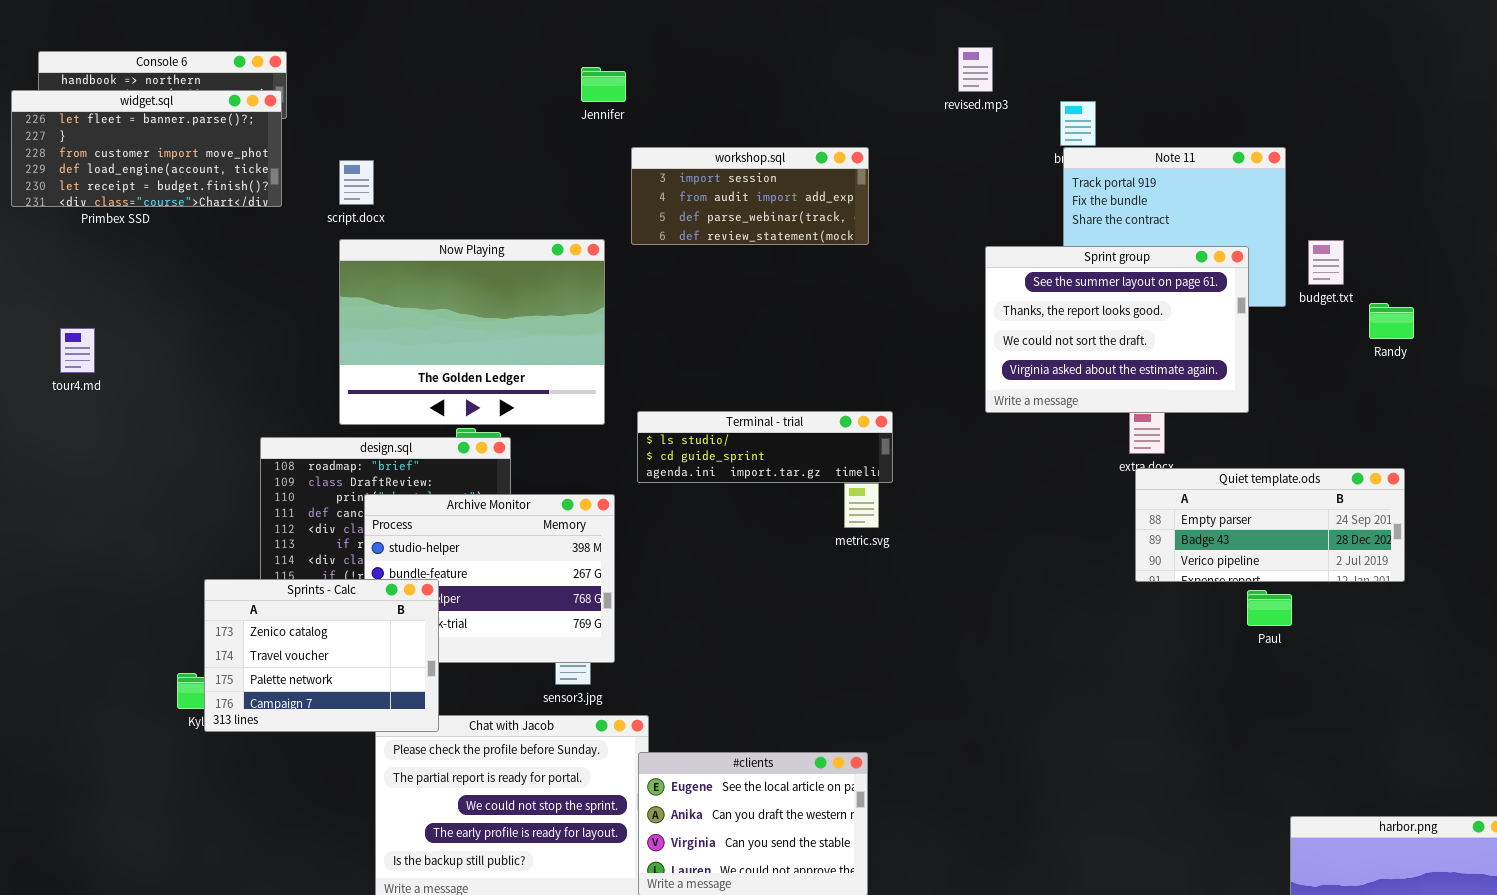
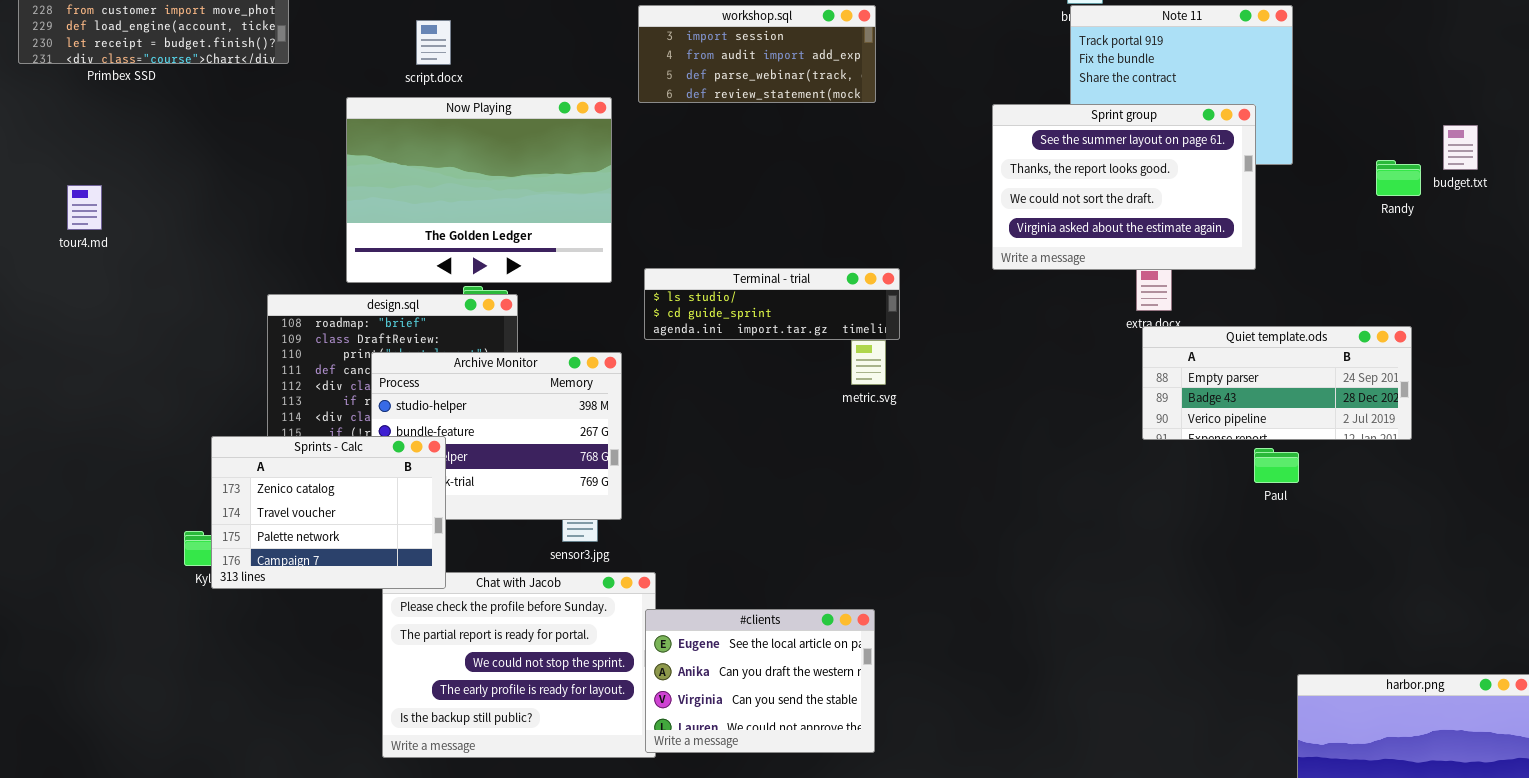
script.docx: [339,160,374,205] -> [416,20,451,65], moved
budget.txt: [1308,240,1344,285] -> [1443,125,1478,170], moved

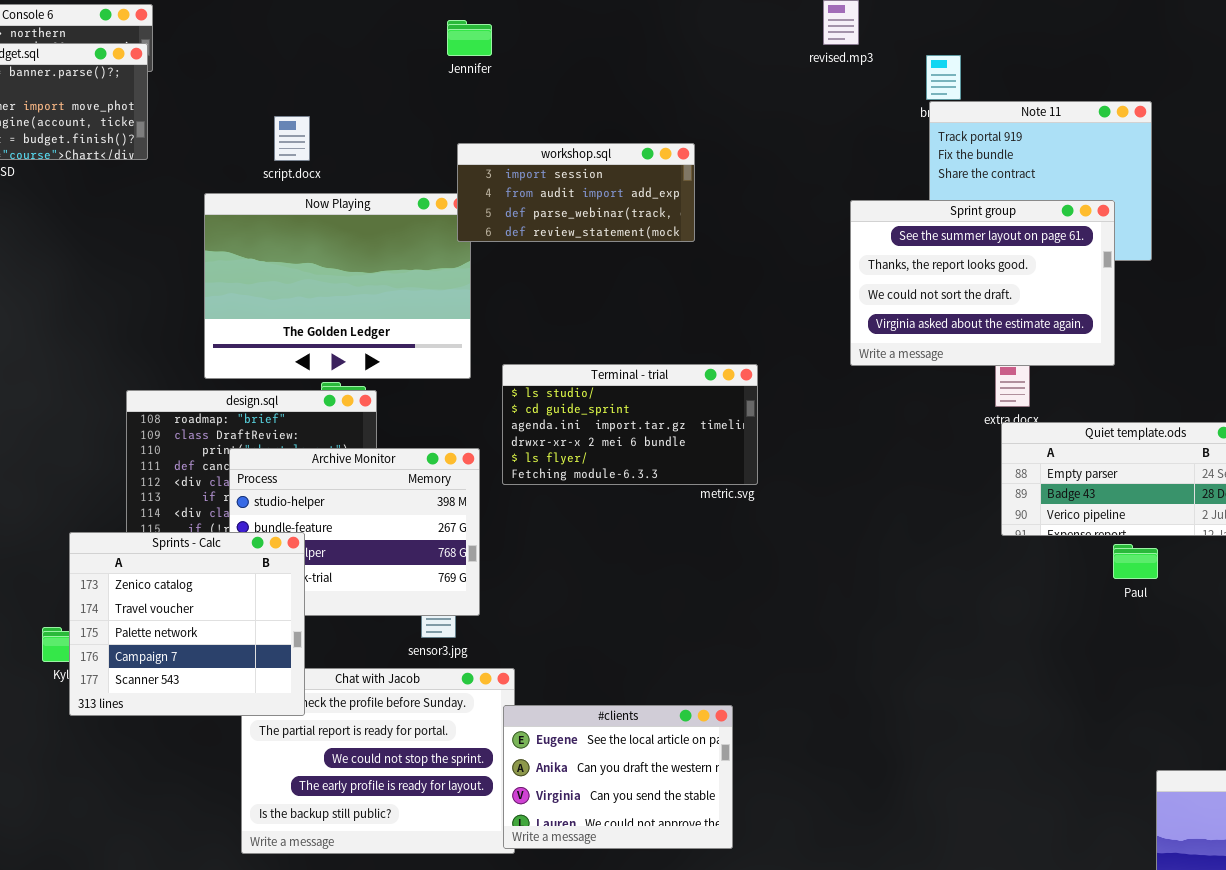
workshop.sql: [638,5,876,103] -> [457,143,695,242], moved
Terminal - trial: [644,268,900,340] -> [502,364,758,485], resized
Sprints - Calc: [211,436,446,589] -> [69,532,305,716], resized

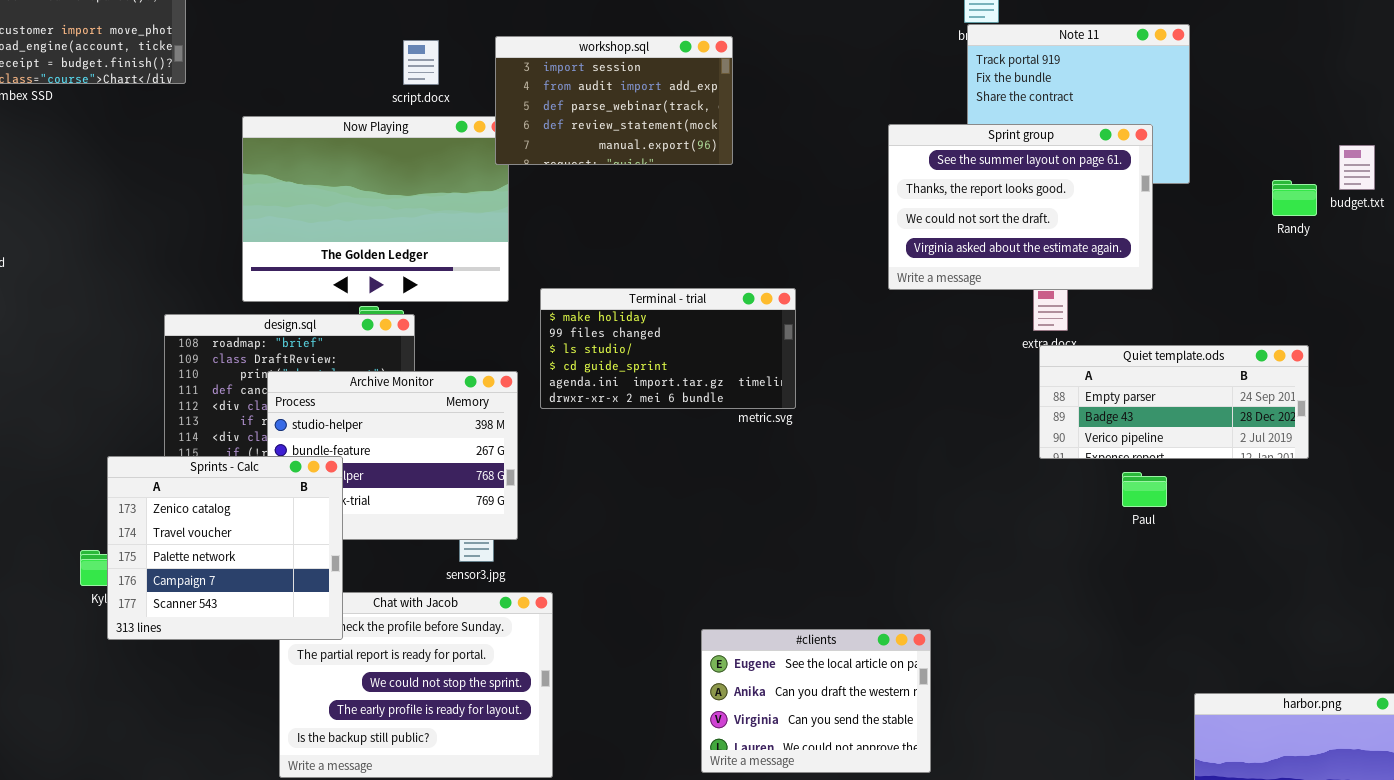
script.docx: [274,116,310,161] -> [403,40,439,85], moved
workshop.sql: [457,143,695,242] -> [495,36,733,165], resized
Terminal - trial: [502,364,758,485] -> [540,288,796,409], scrolled up 2 rows
Paul: [1113,544,1158,579] -> [1122,472,1167,507], moved
#clients: [503,705,733,849] -> [701,629,931,773], moved

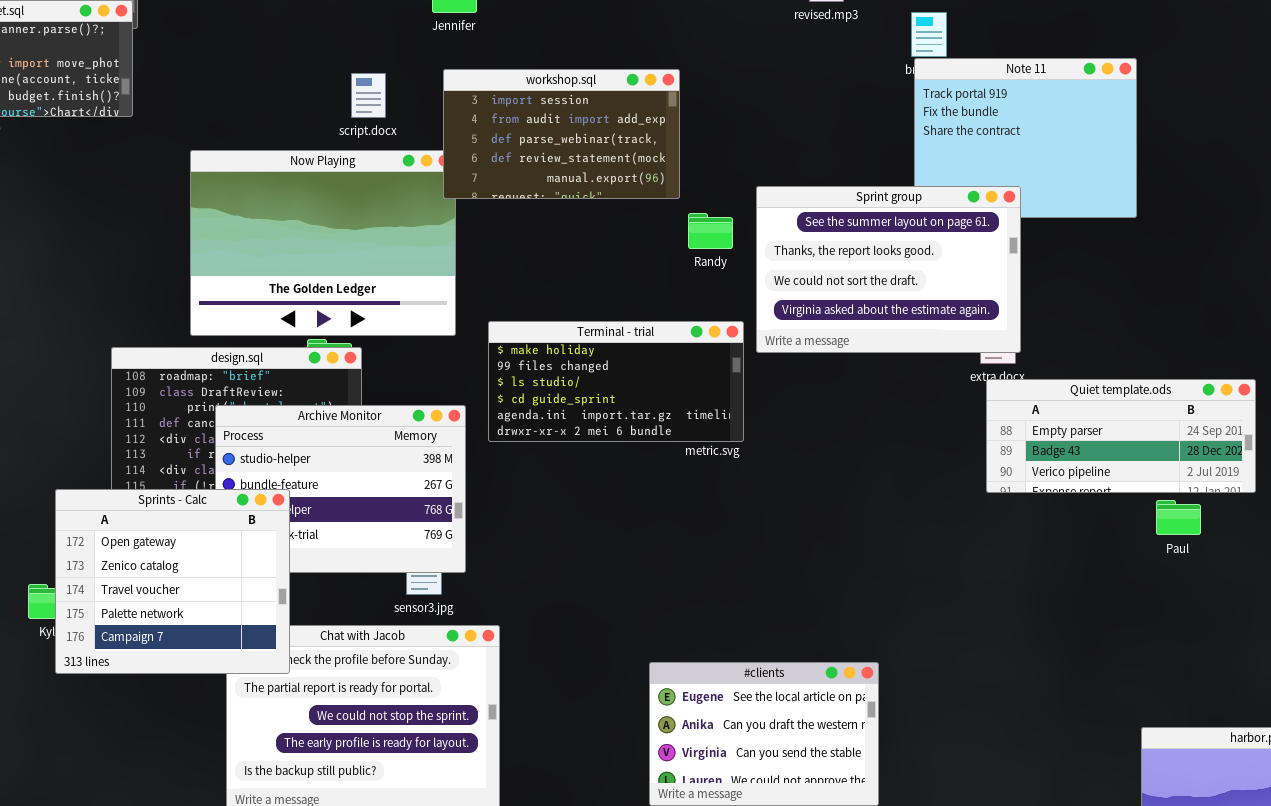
Sprint group: [888,124,1153,290] -> [756,186,1021,353], moved
Randy: [1272,180,1317,216] -> [688,213,733,249], moved
Sprints - Calc: [107,456,343,640] -> [55,489,290,674], scrolled up 1 row
Paul: [1122,472,1167,507] -> [1156,500,1201,535], moved

